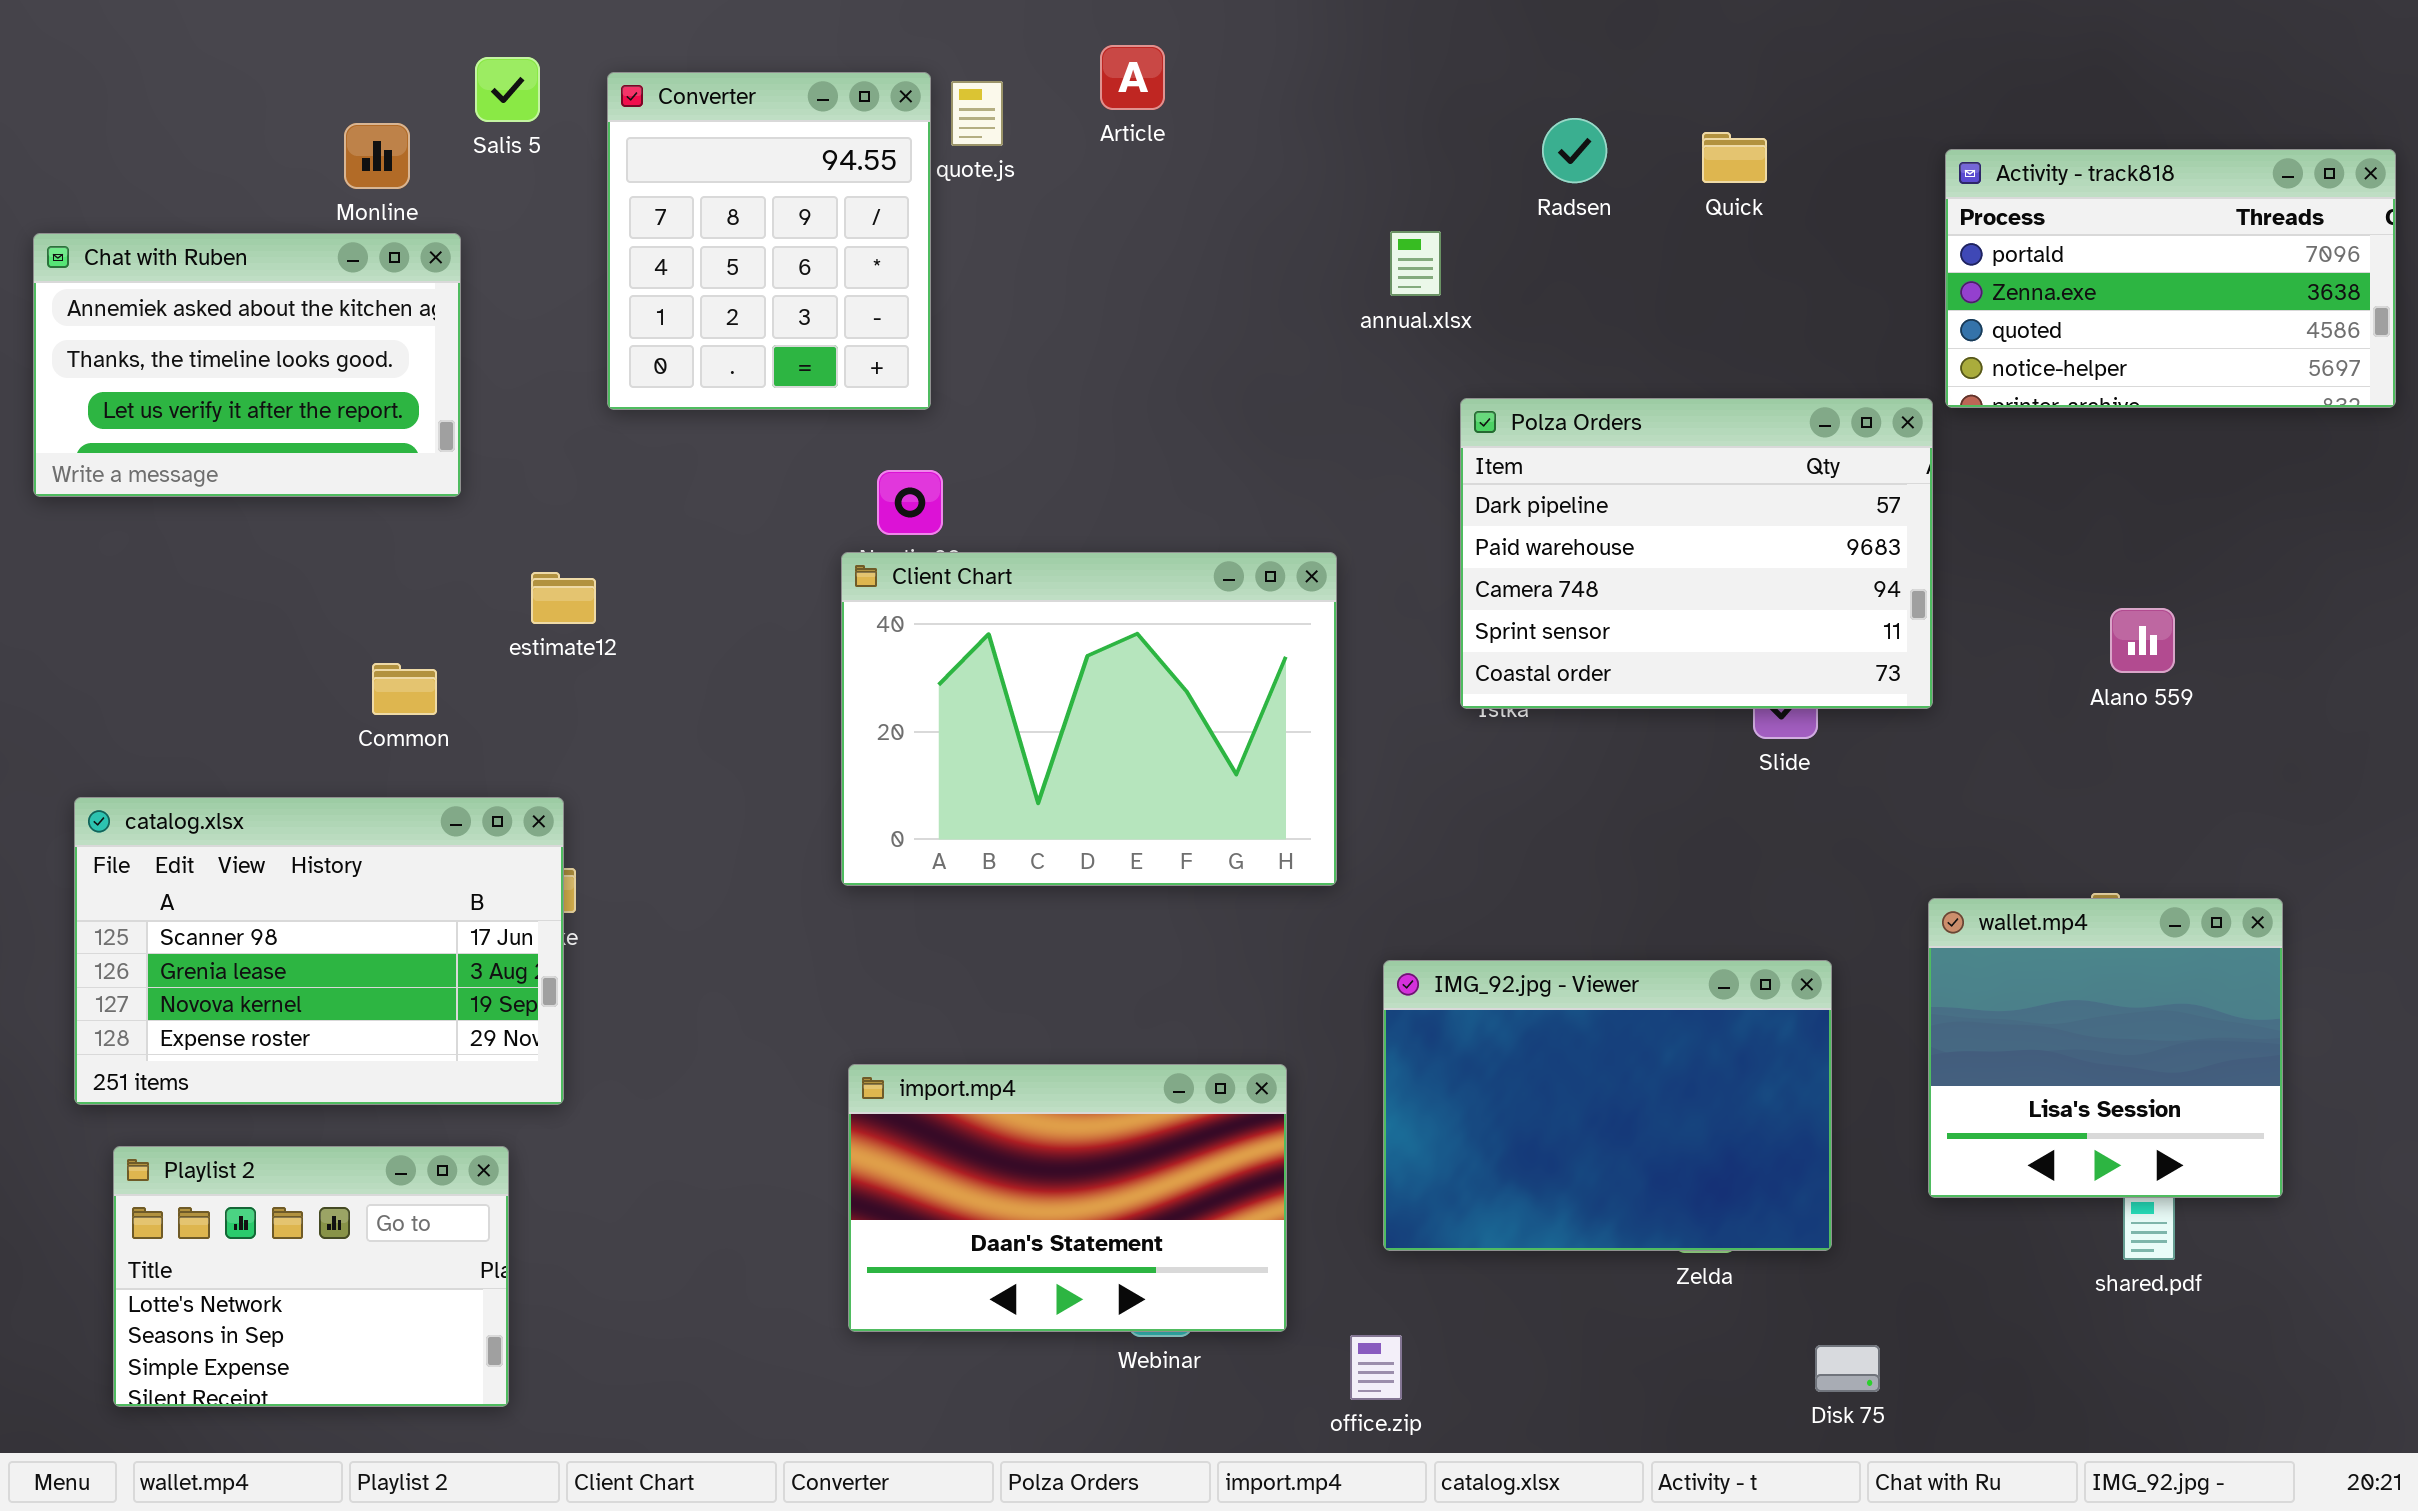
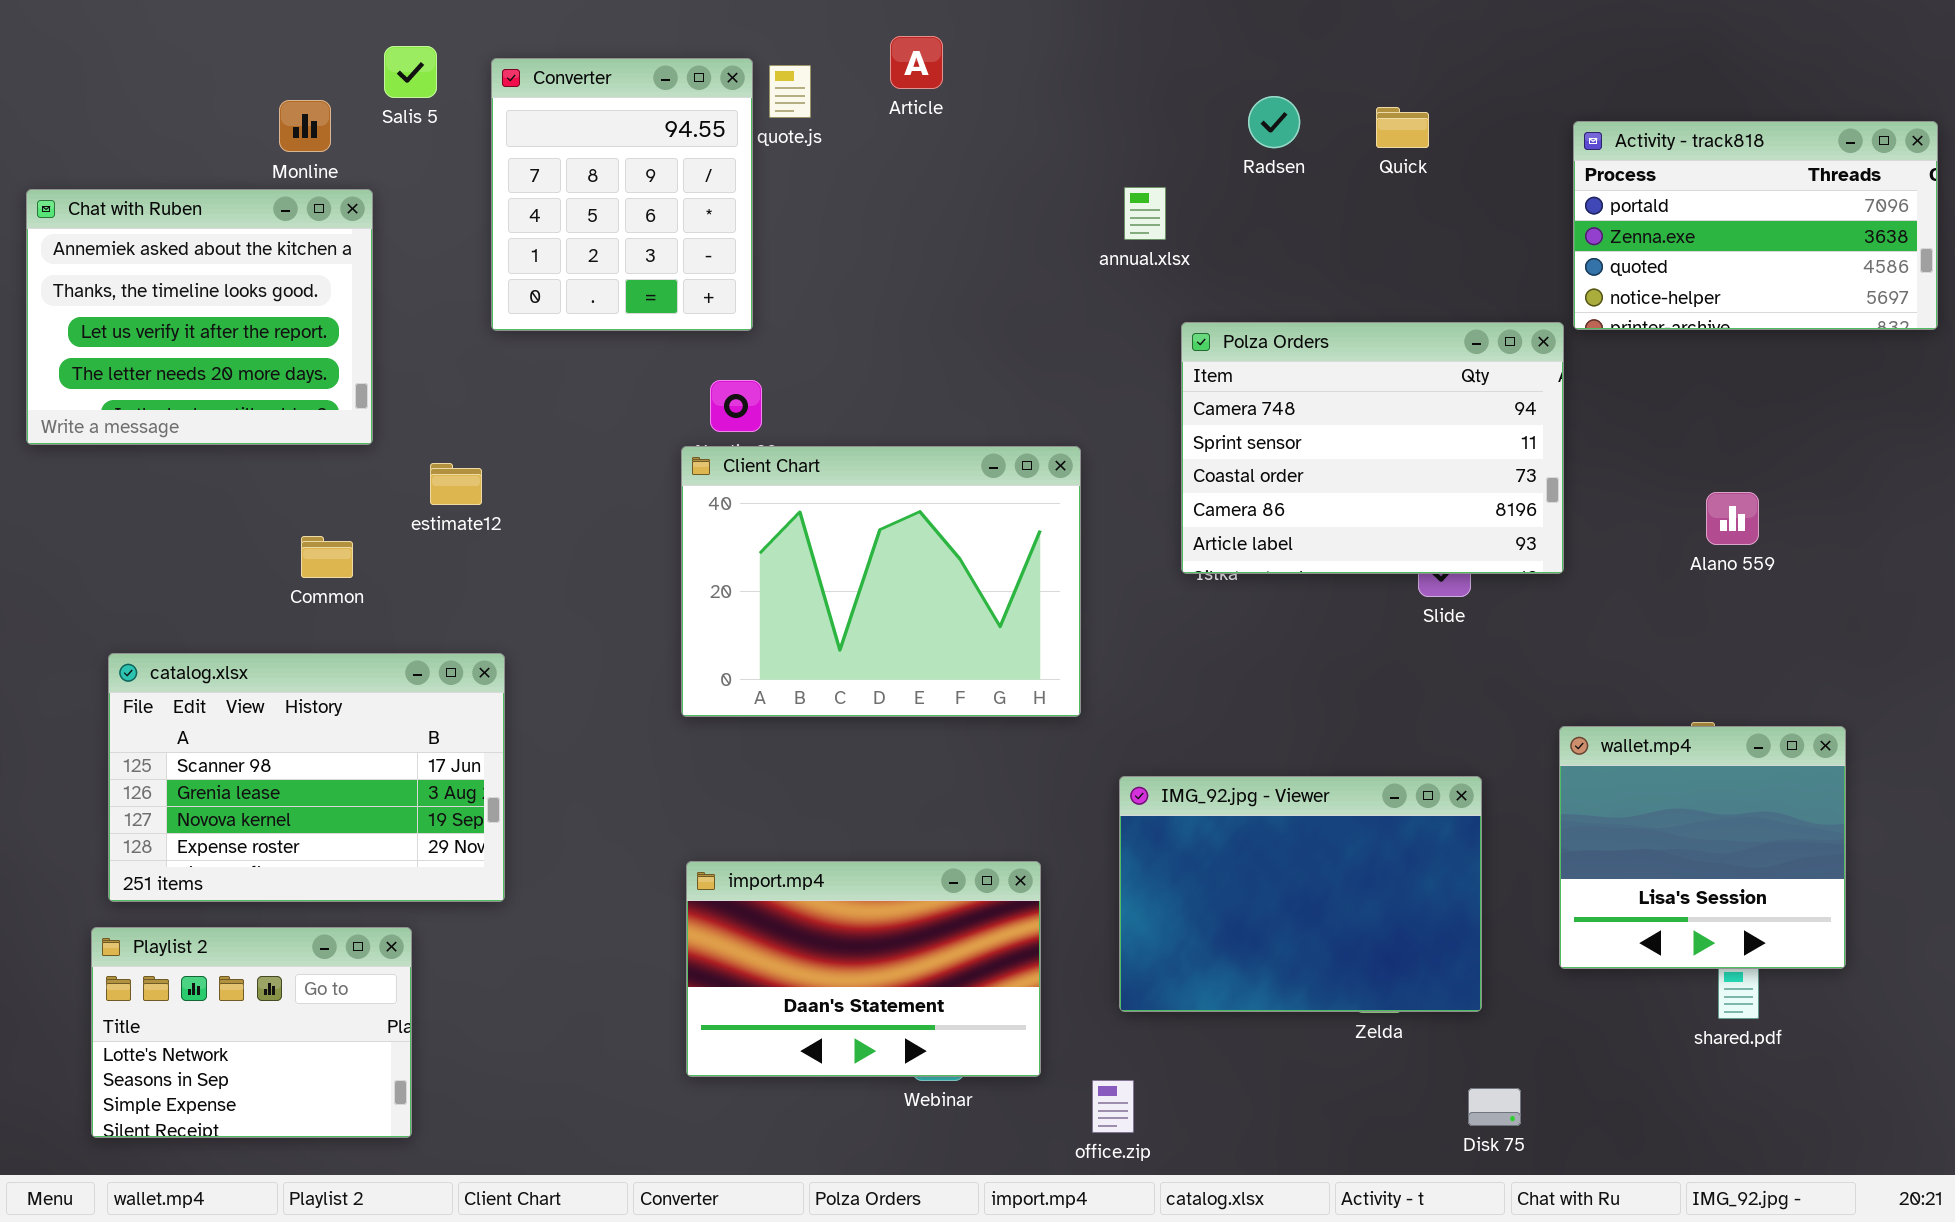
Chat with Ruben: [33,233,461,497] -> [26,189,373,445], resized
Polza Orders: [1460,398,1933,709] -> [1181,322,1564,574], scrolled down 2 rows
catalog.xlsx: [74,797,564,1105] -> [108,653,505,902], moved

